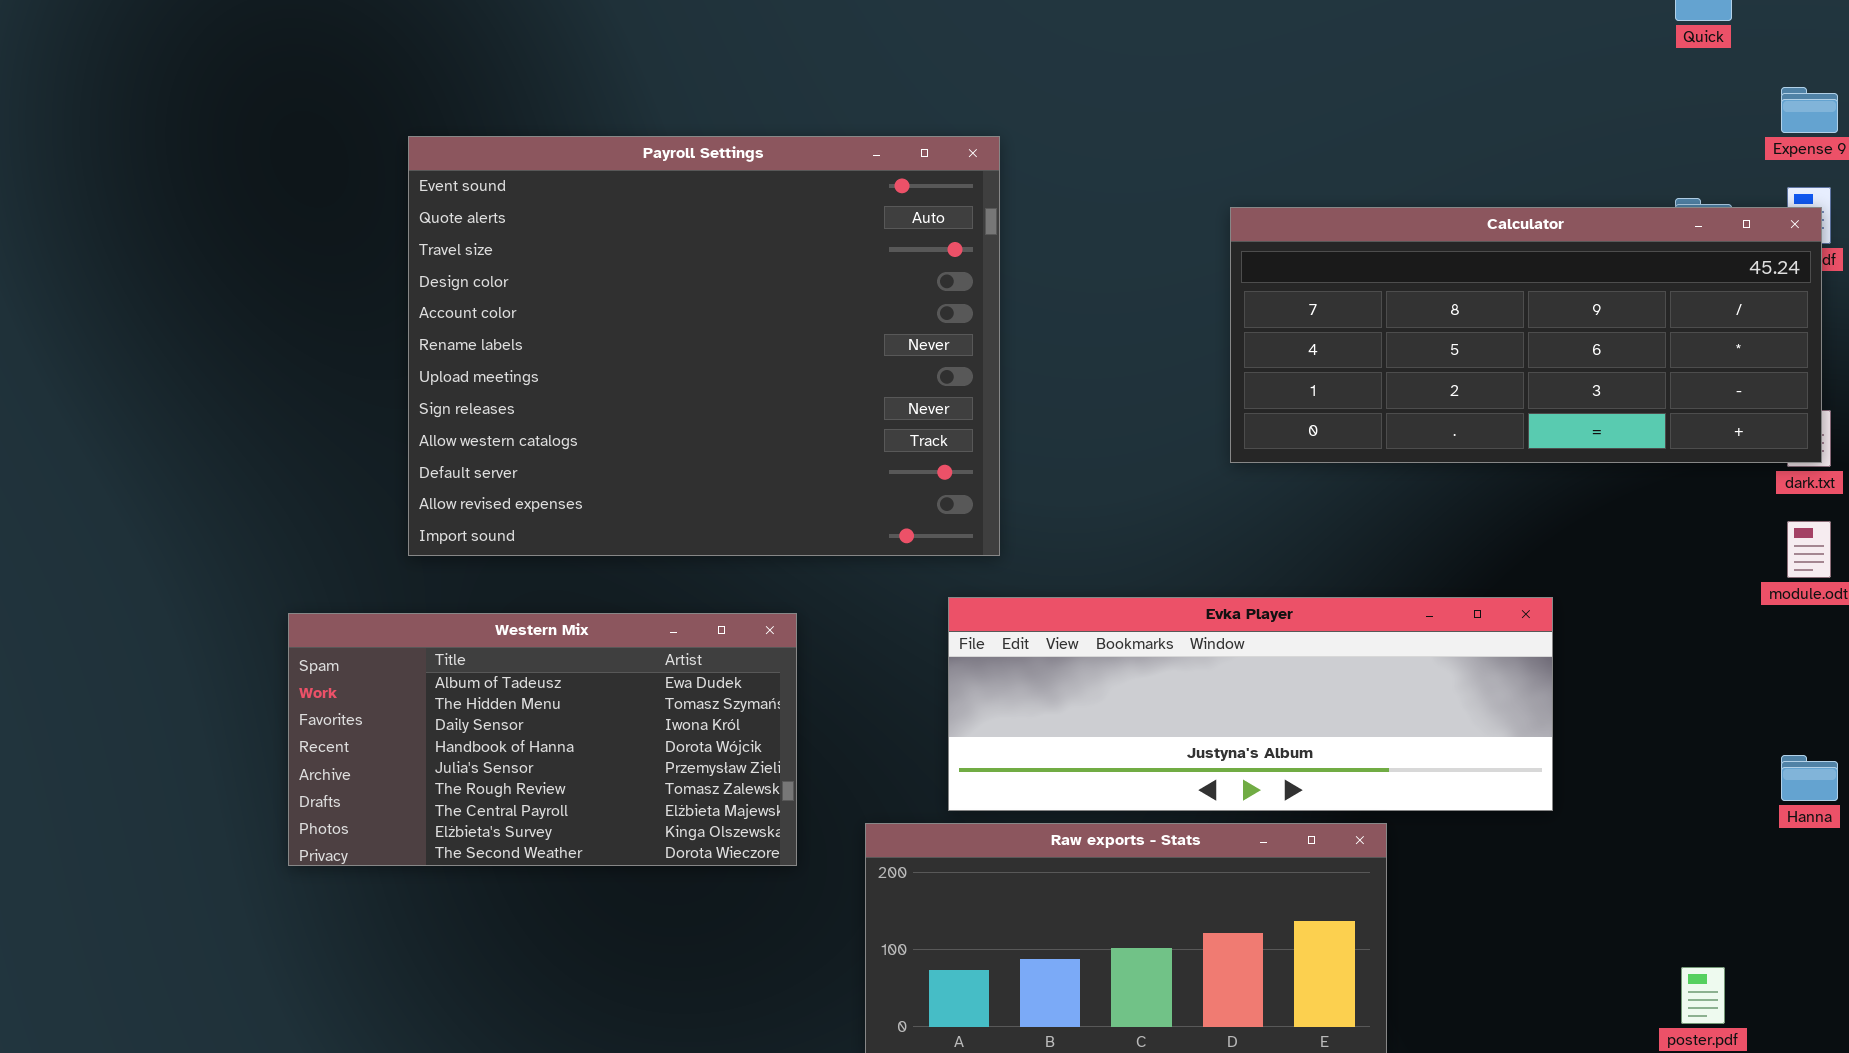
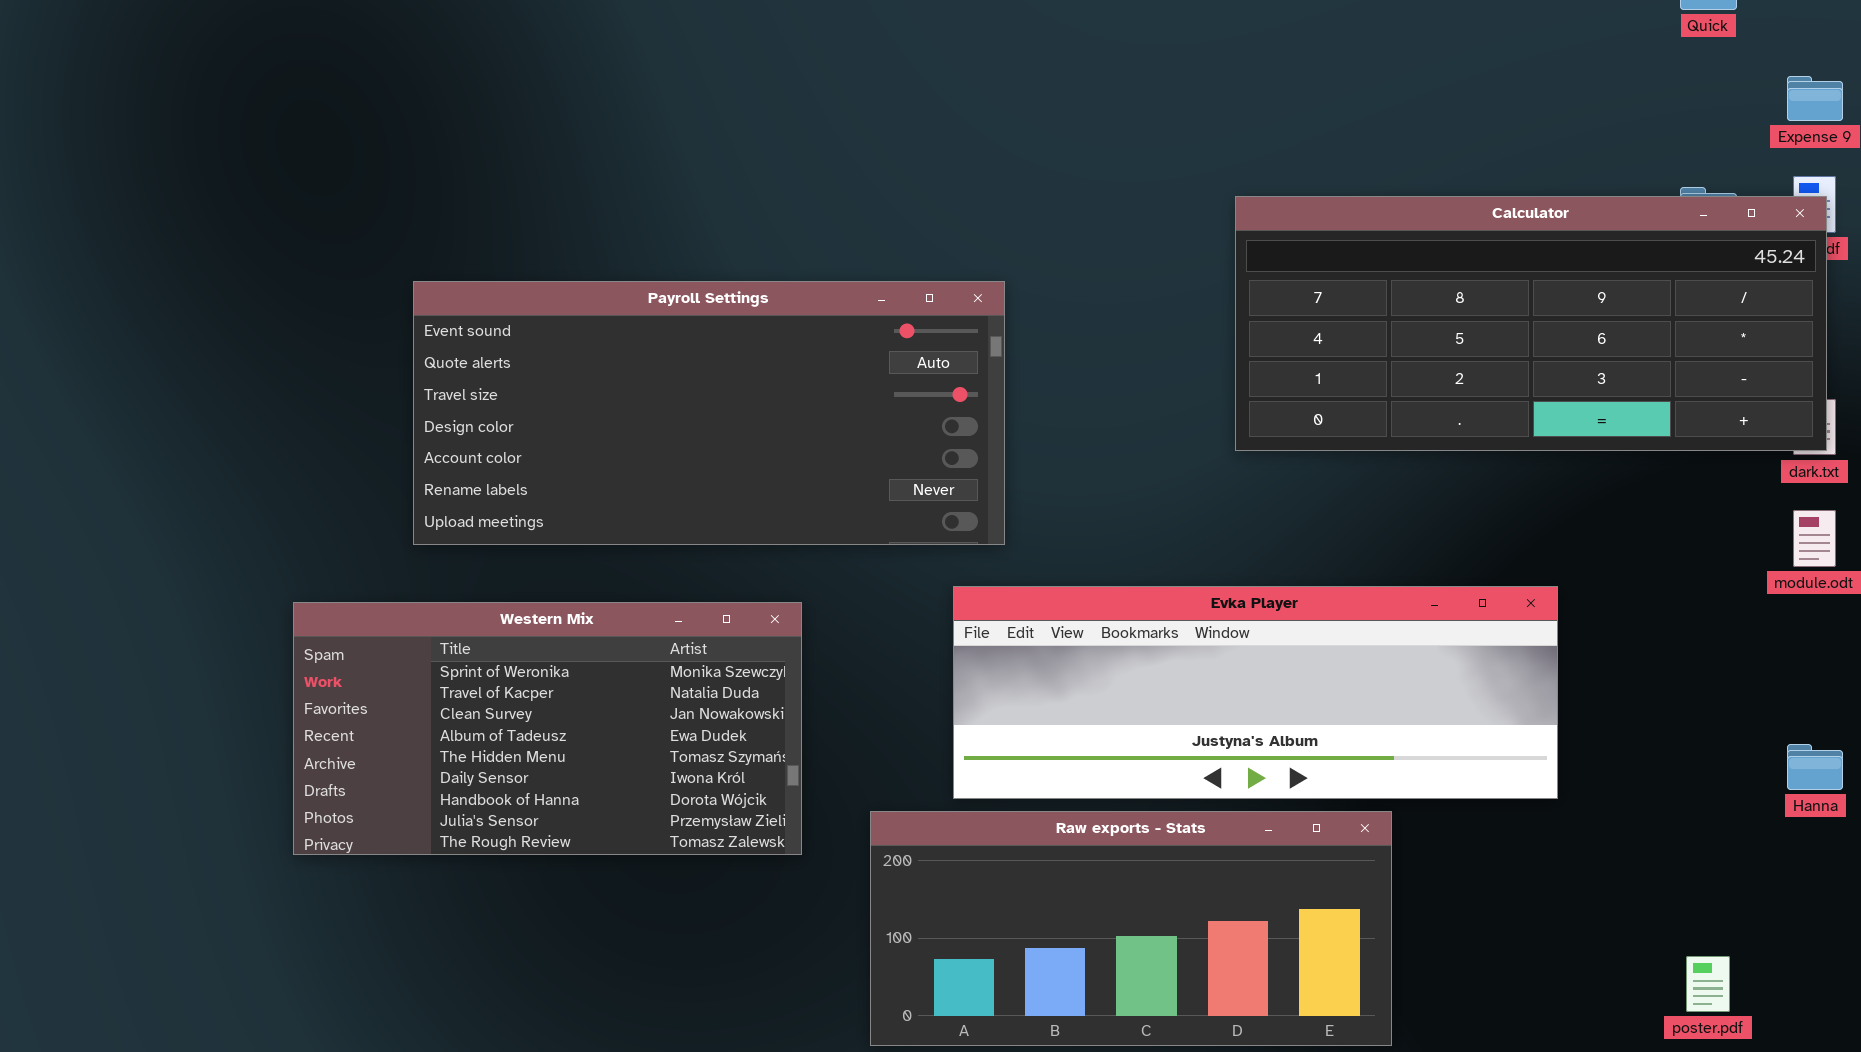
Payroll Settings: [408,136,1000,556] -> [413,281,1005,545], resized
Western Mix: [288,613,797,866] -> [293,602,802,855], scrolled up 3 rows

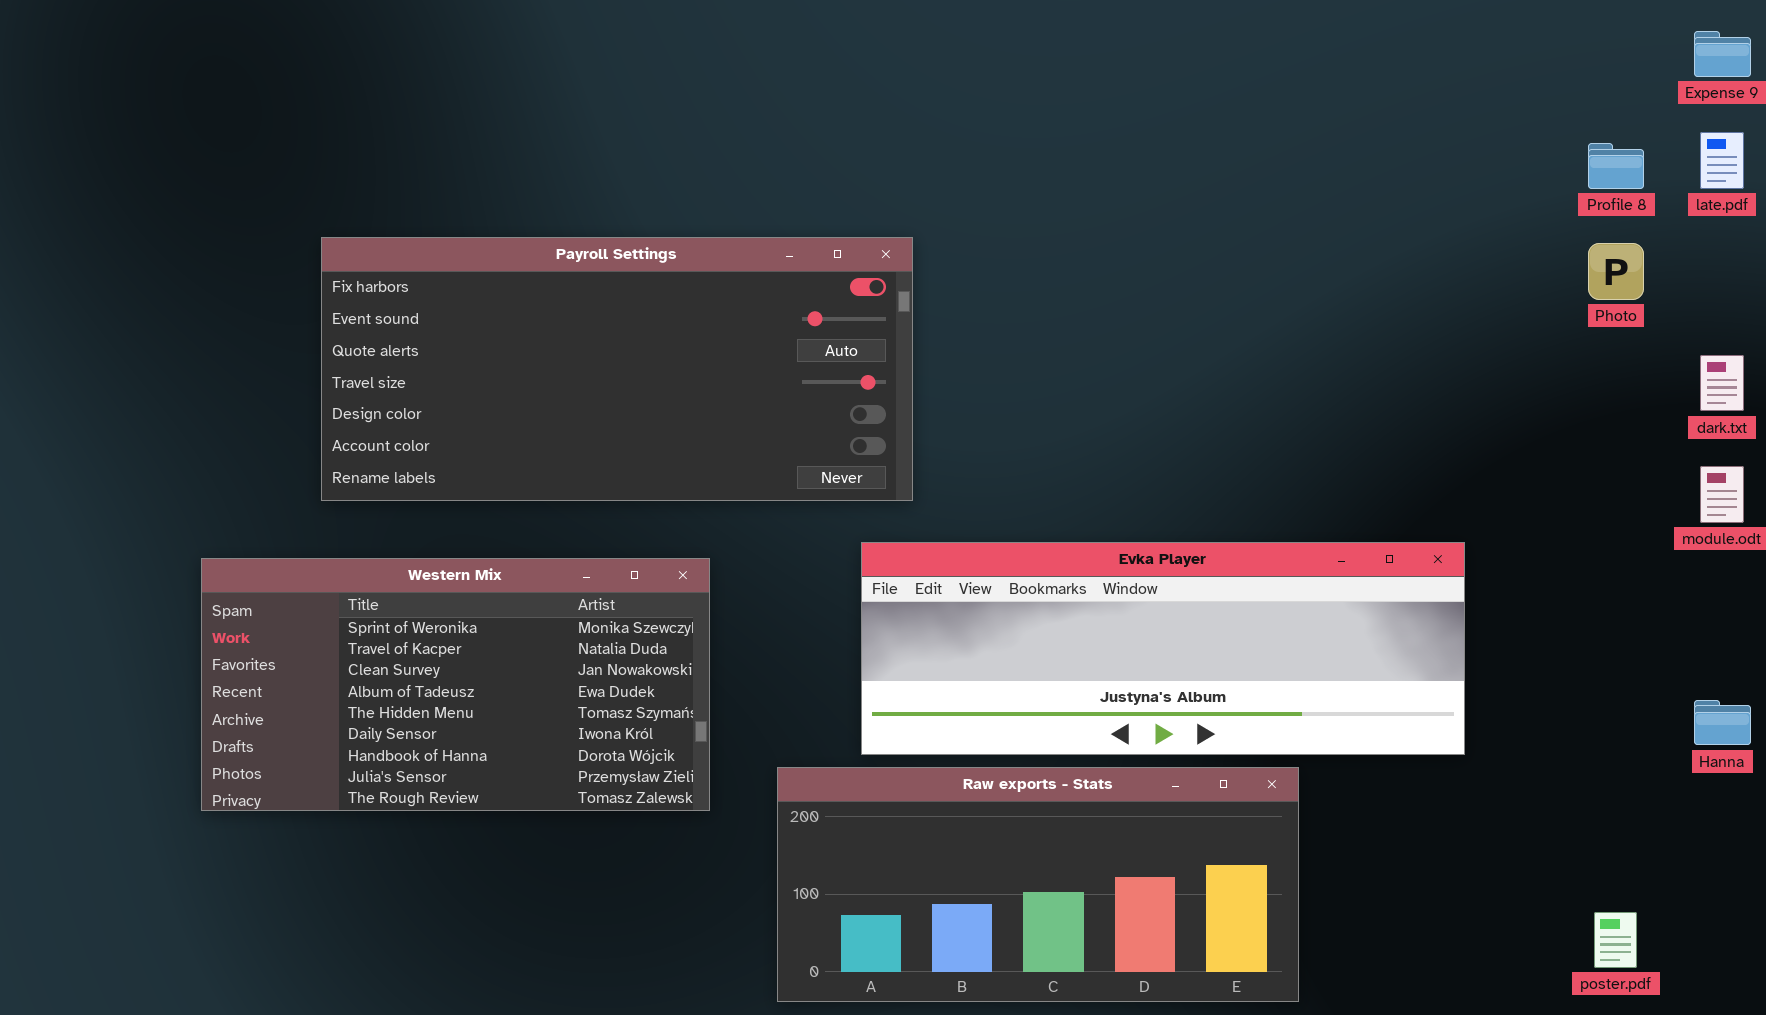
Calculator: [1235,196,1827,451] -> none, closed
Payroll Settings: [413,281,1005,545] -> [321,237,913,501], scrolled up 1 row

